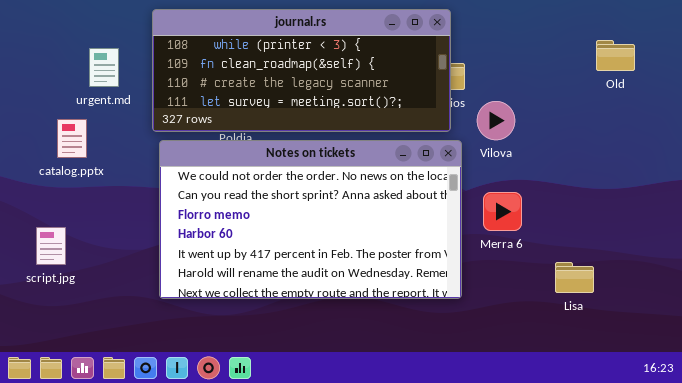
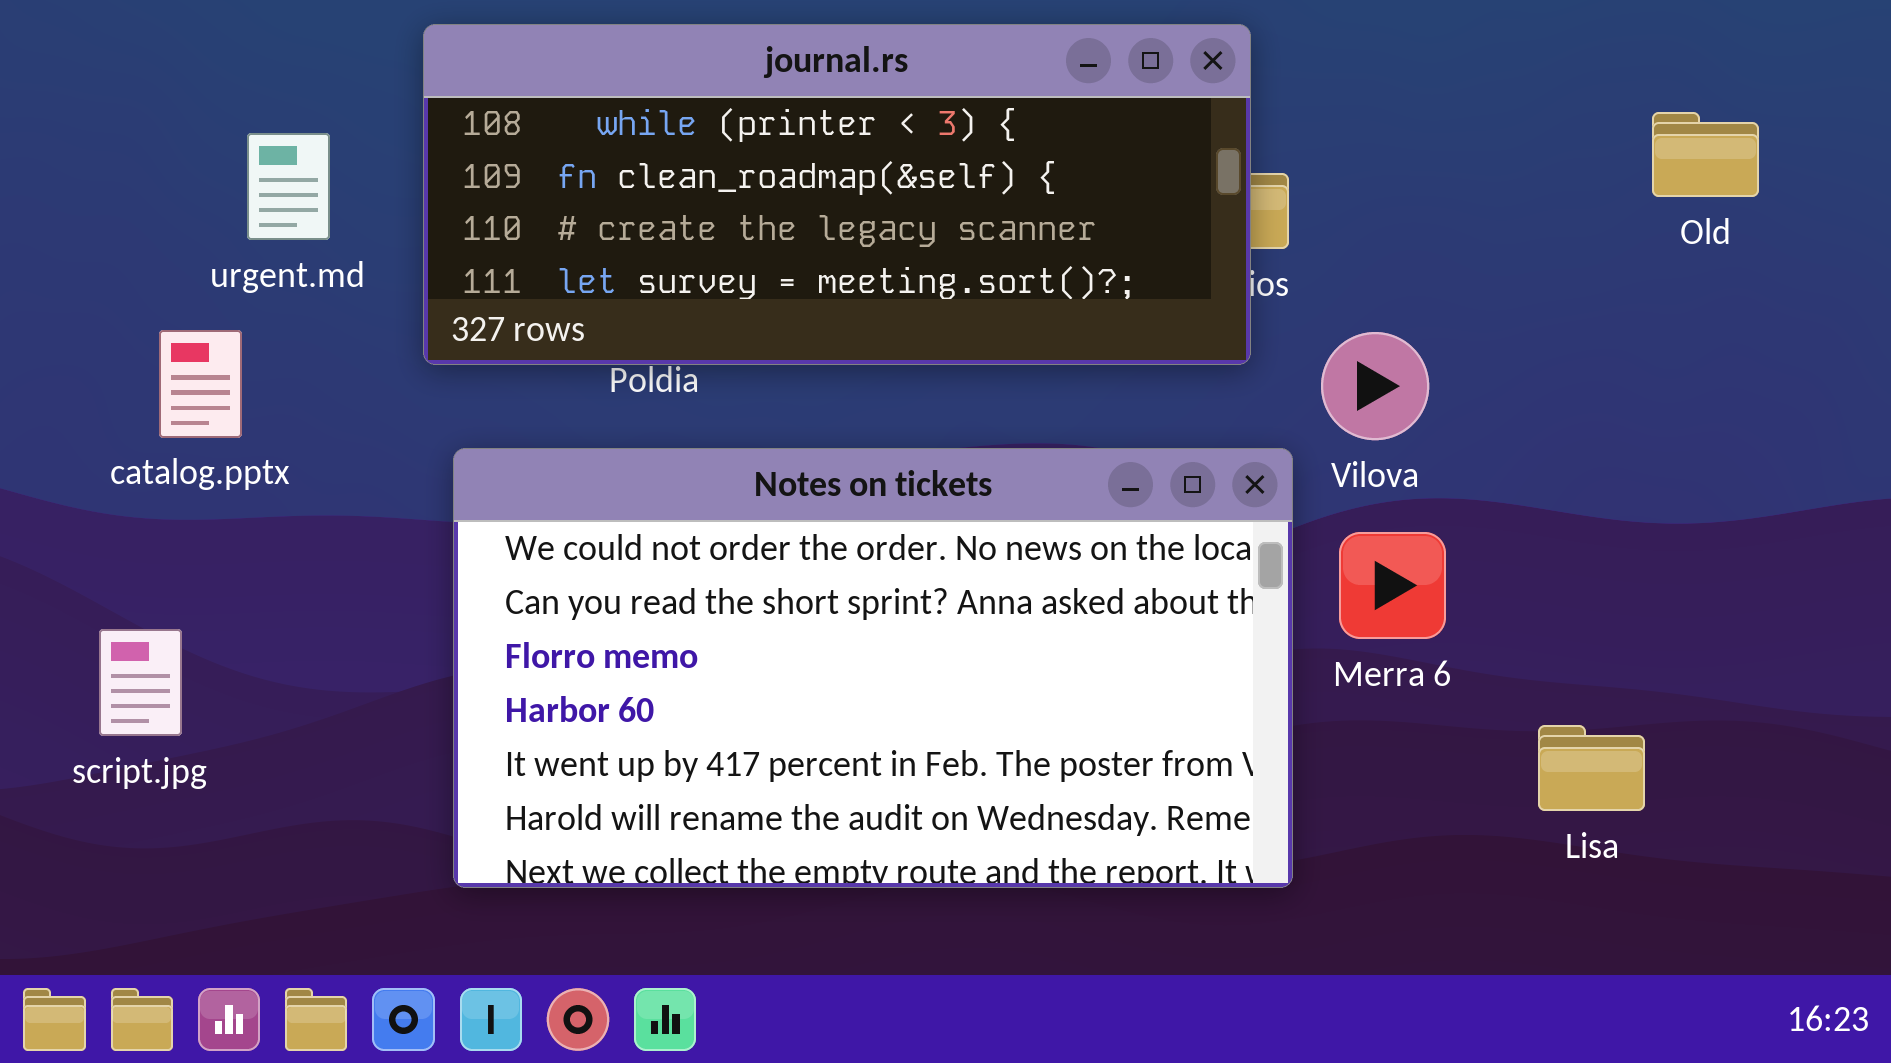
Vilova: [477,101,515,140] -> [1321,332,1429,440], moved
Notes on tickets: [159,140,462,299] -> [453,448,1293,888], moved

